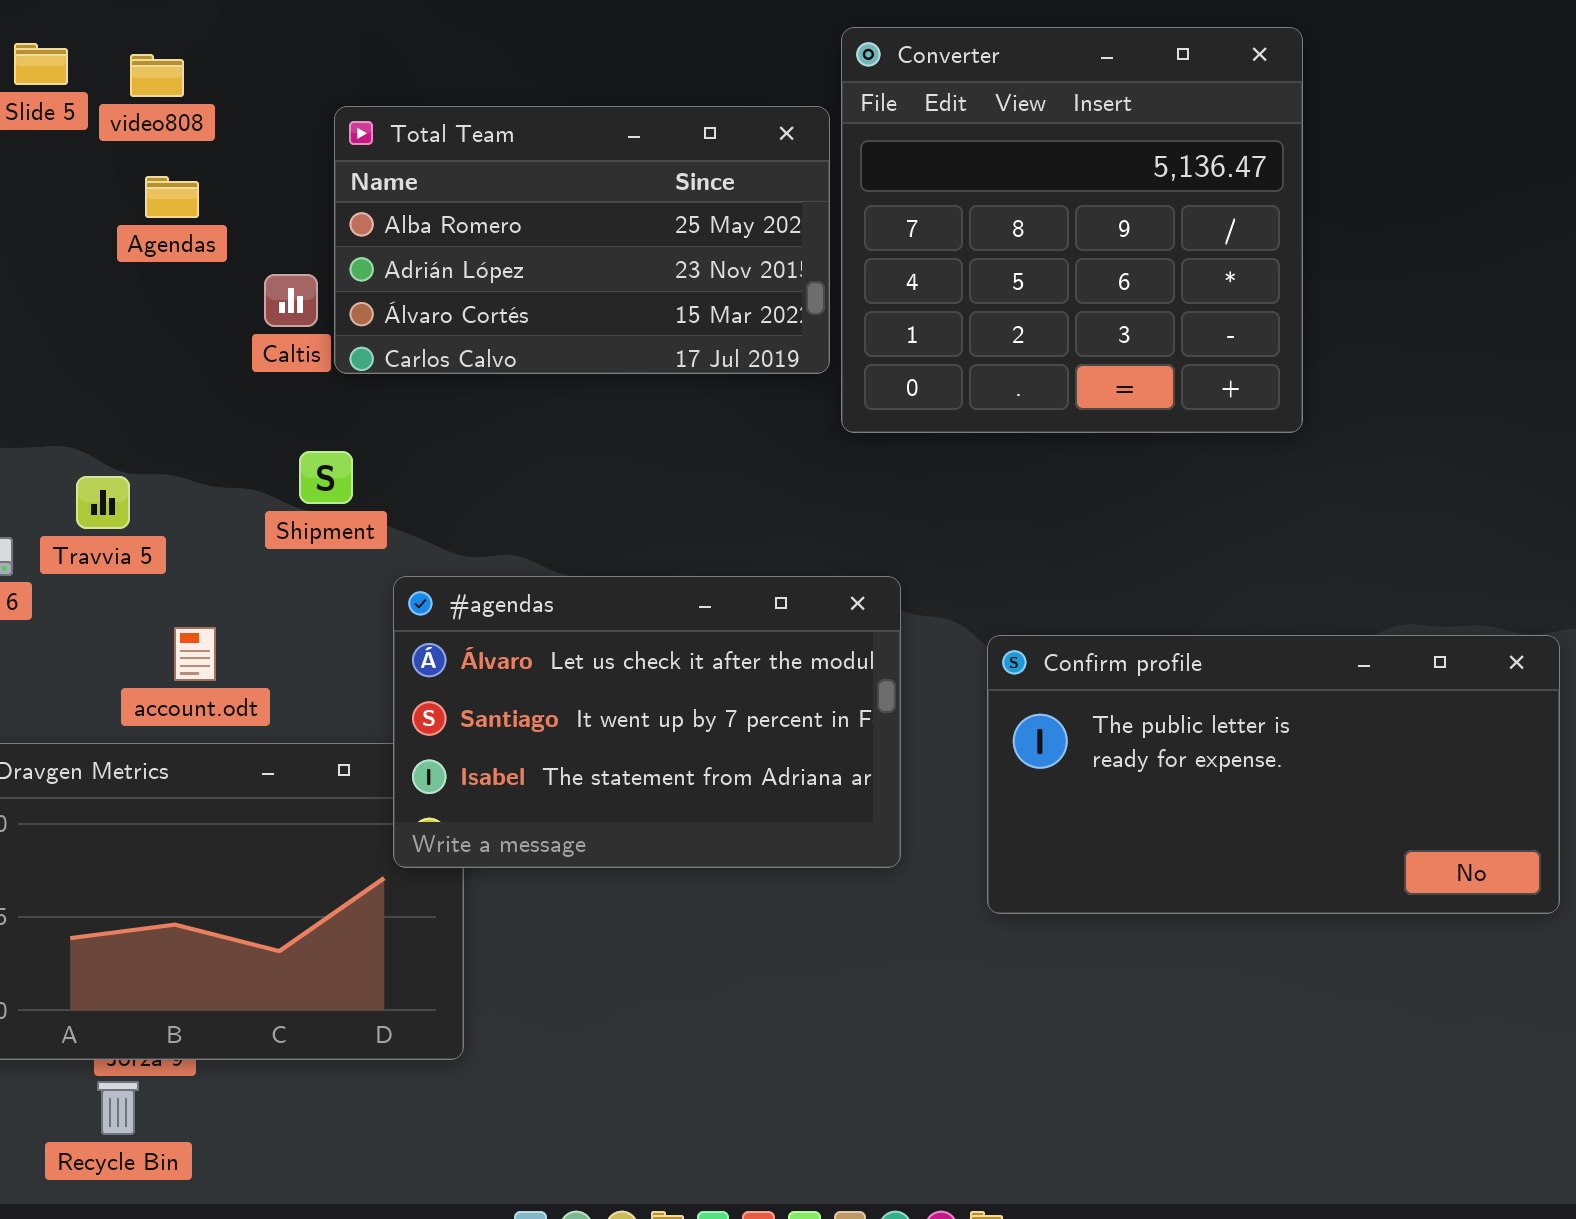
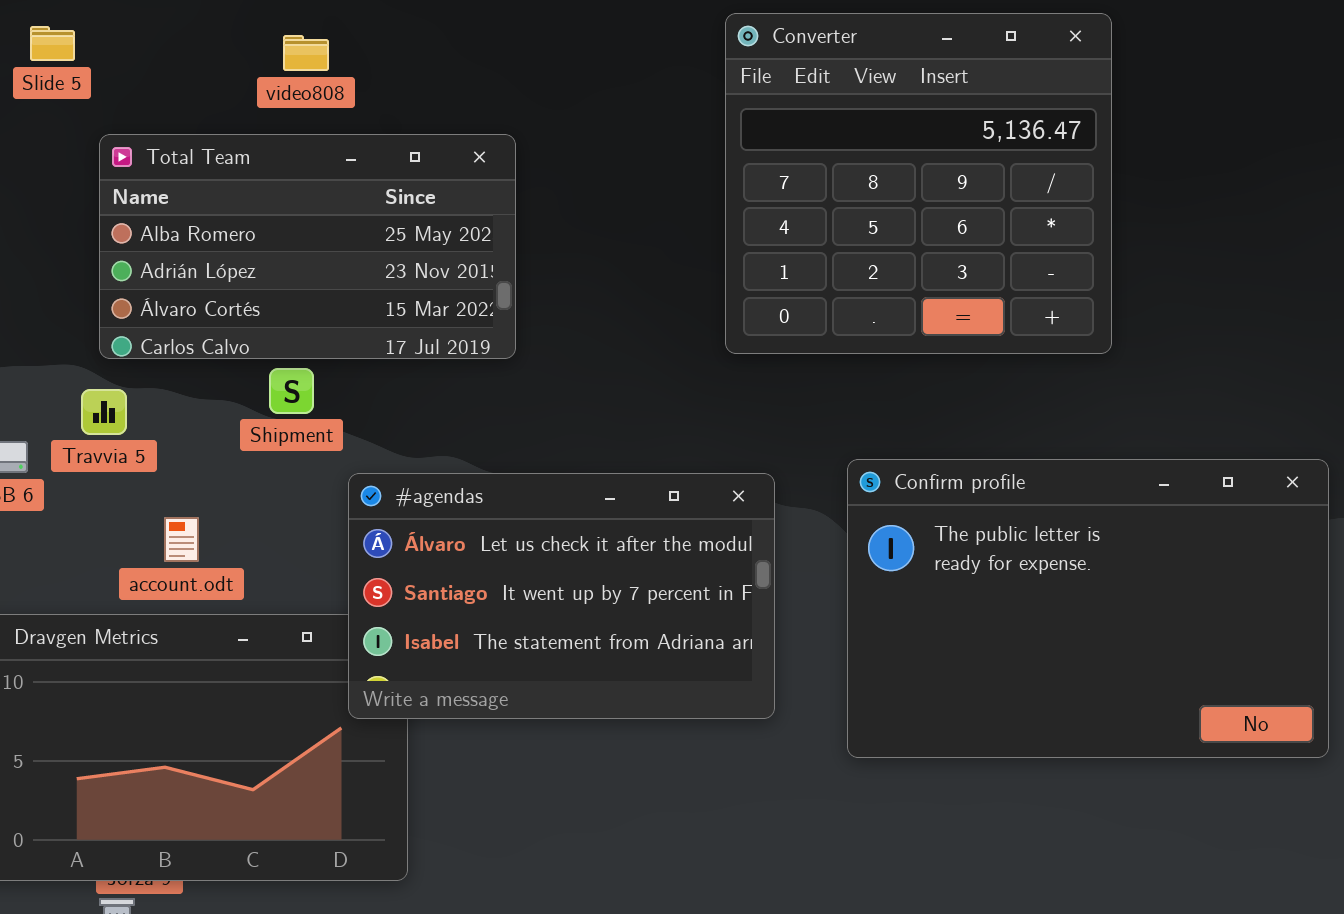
video808: [130,54,184,97] -> [283,35,329,71], moved
Total Team: [334,106,830,374] -> [99,134,516,359], moved
Confirm profile: [987,635,1560,914] -> [847,459,1329,758], resized

